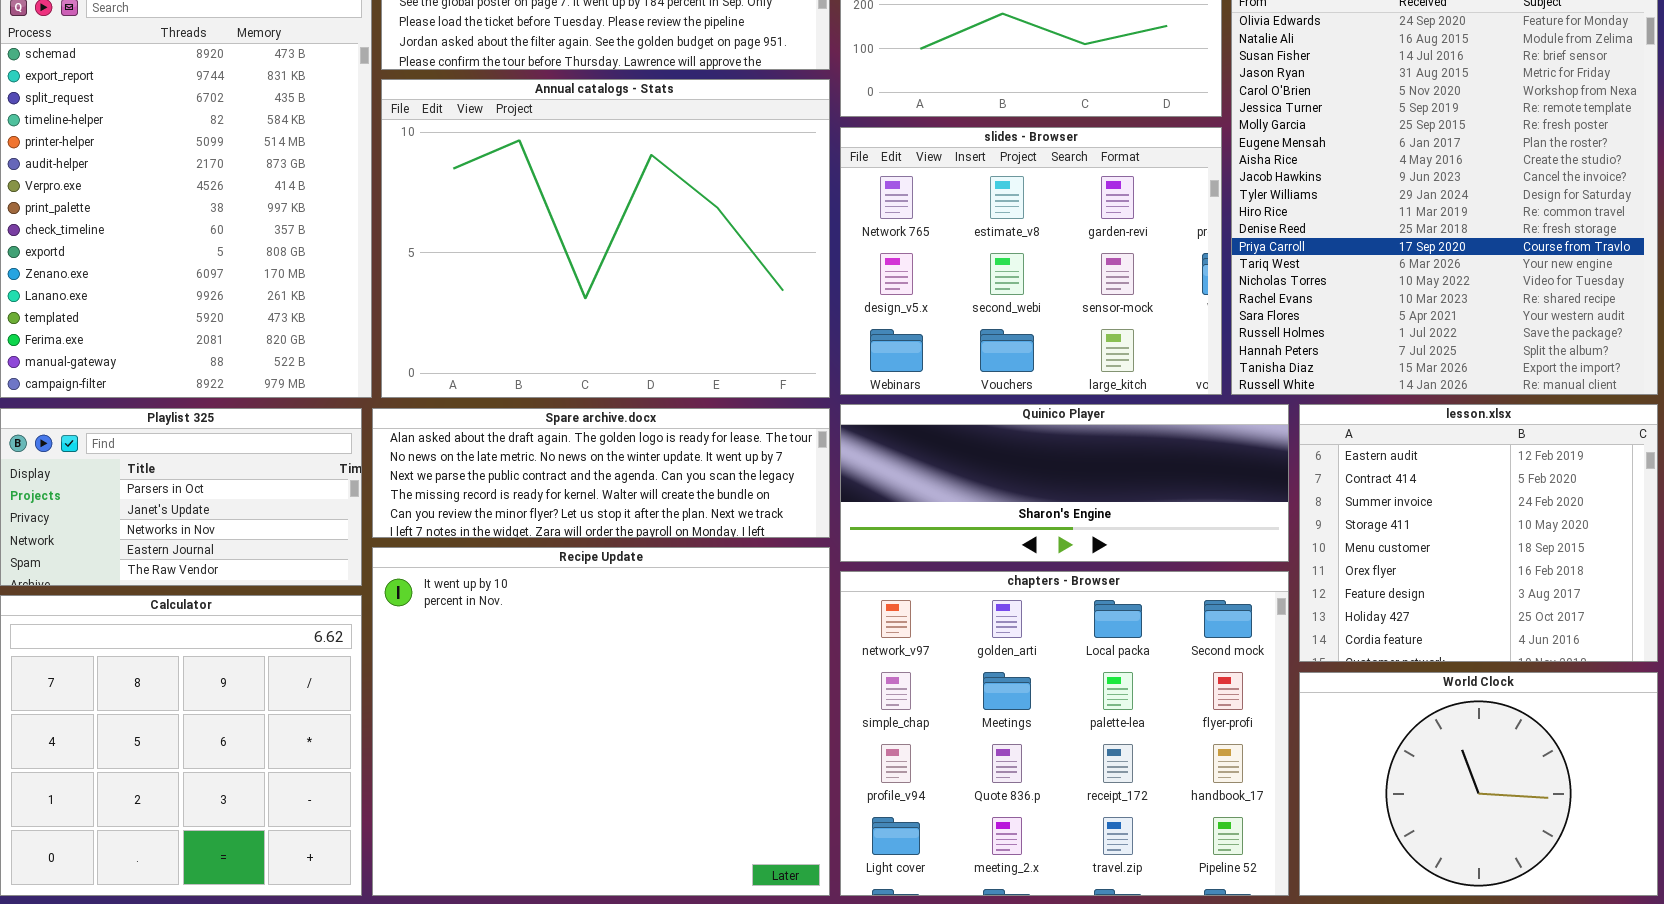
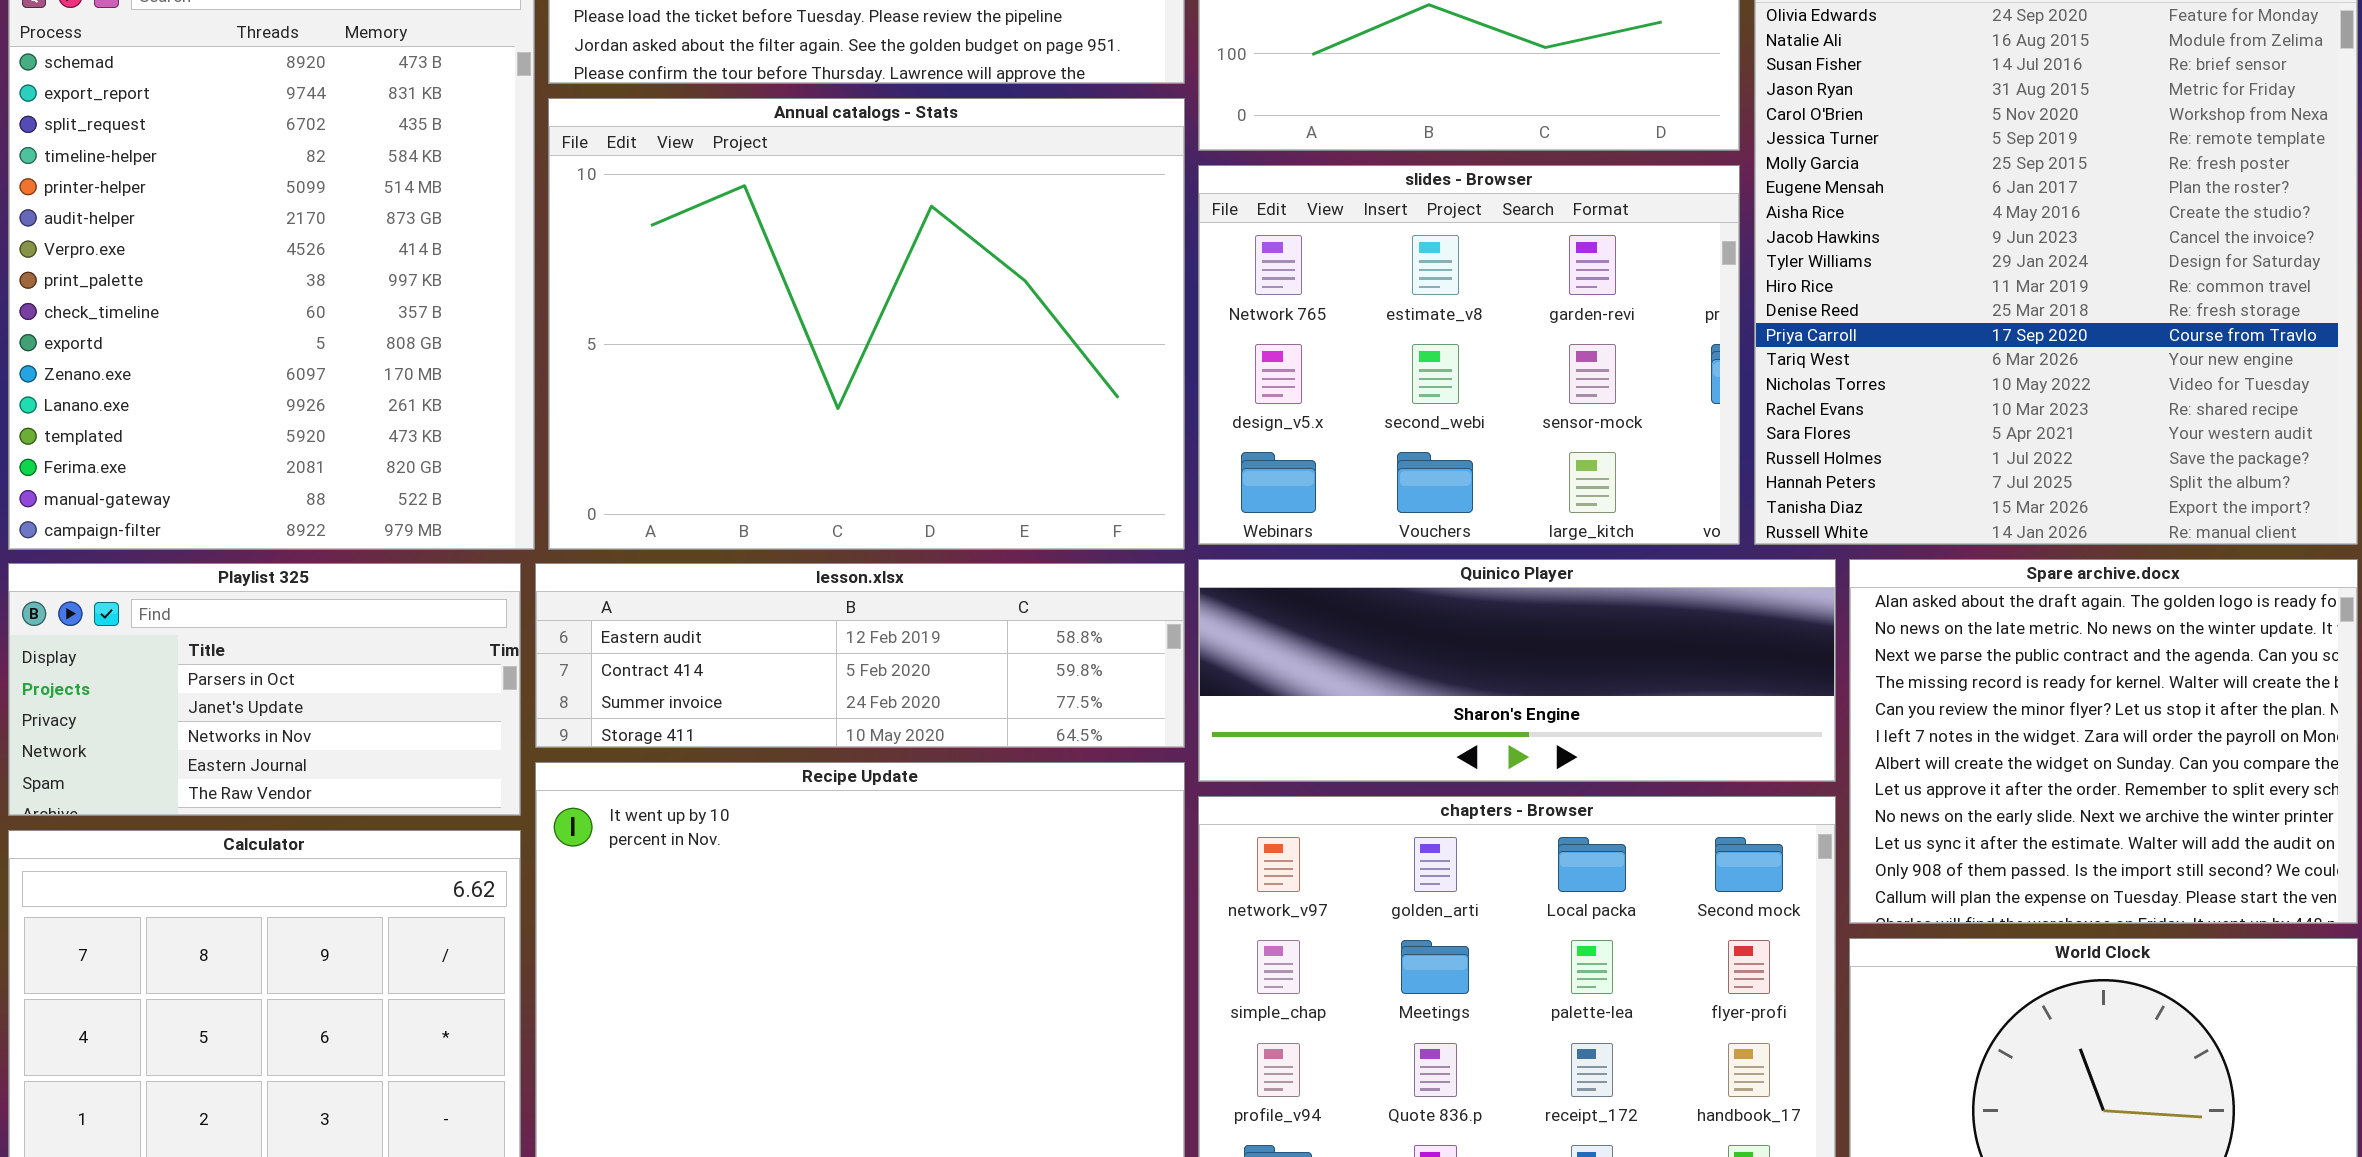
lesson.xlsx: [1299,404,1658,662] -> [535,563,1185,748], moved, resized
Spare archive.docx: [372,408,830,538] -> [1849,559,2358,924], moved, resized

